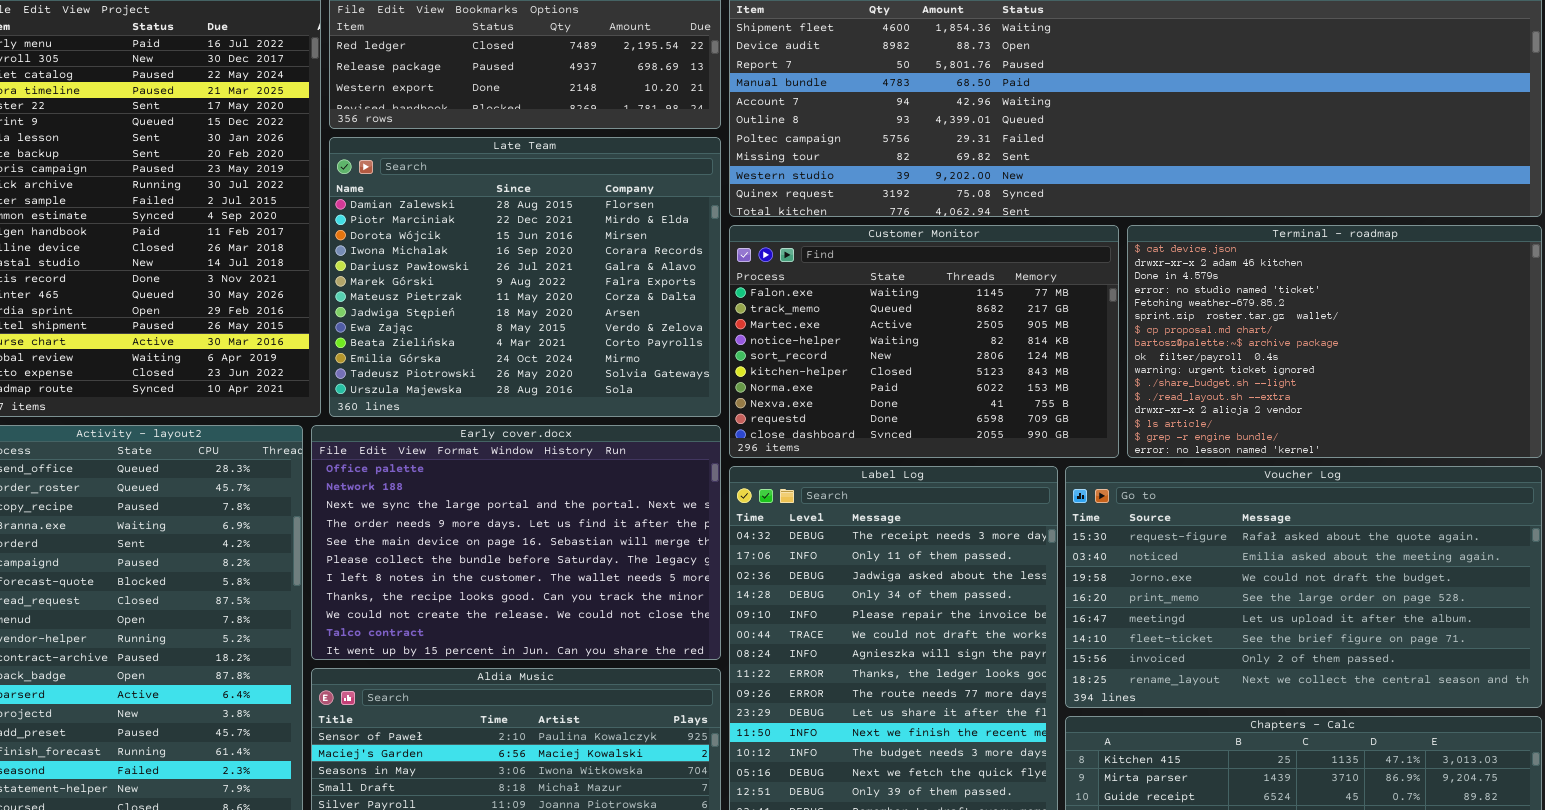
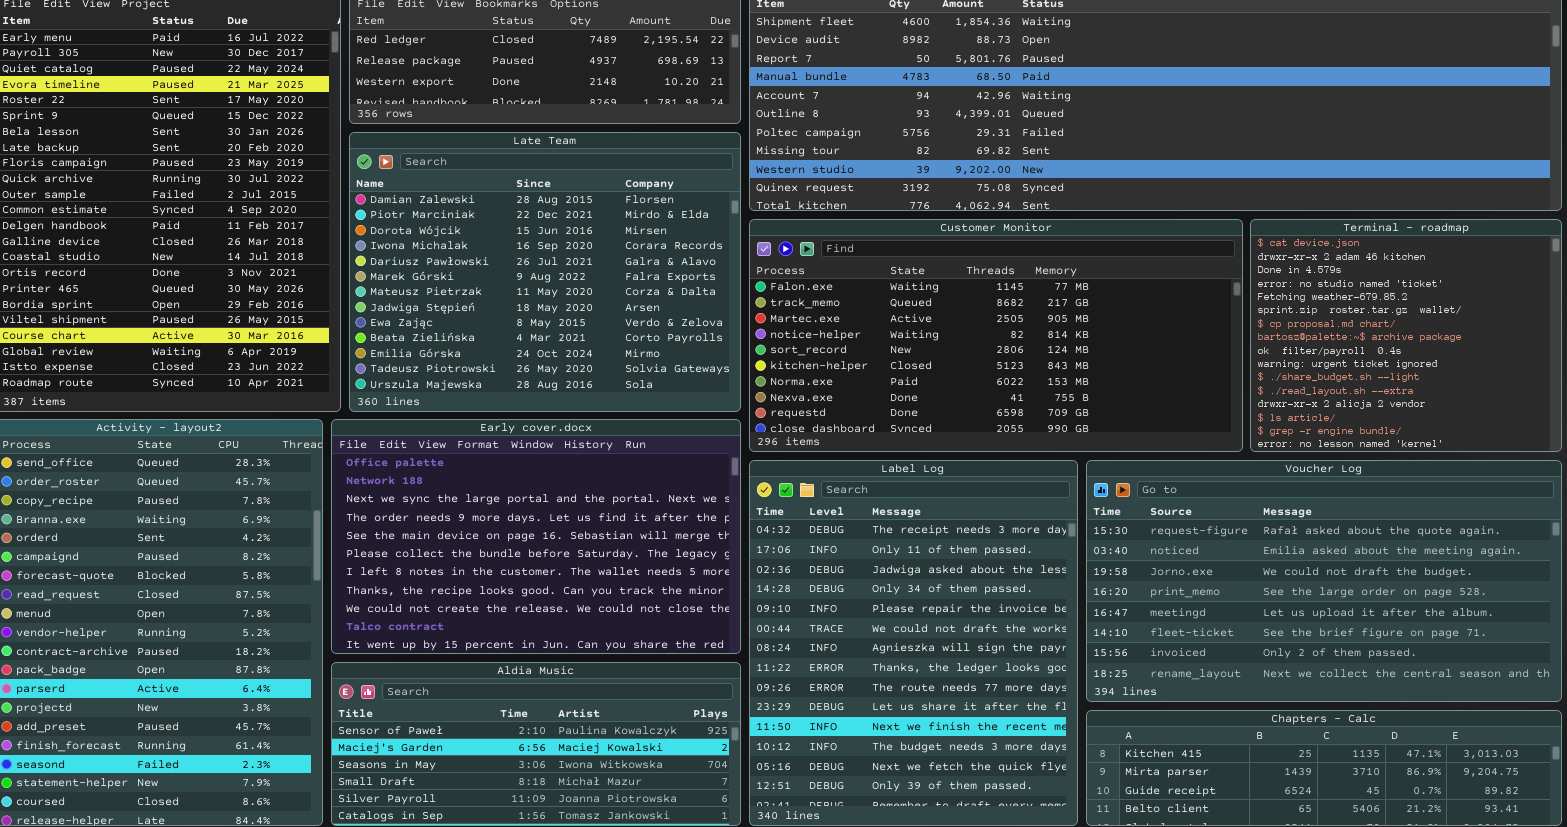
Customer Monitor: [729,225,1119,458] -> [749,219,1243,452], resized
Terminal - roadmap: [1127,225,1542,458] -> [1250,219,1562,452], resized

